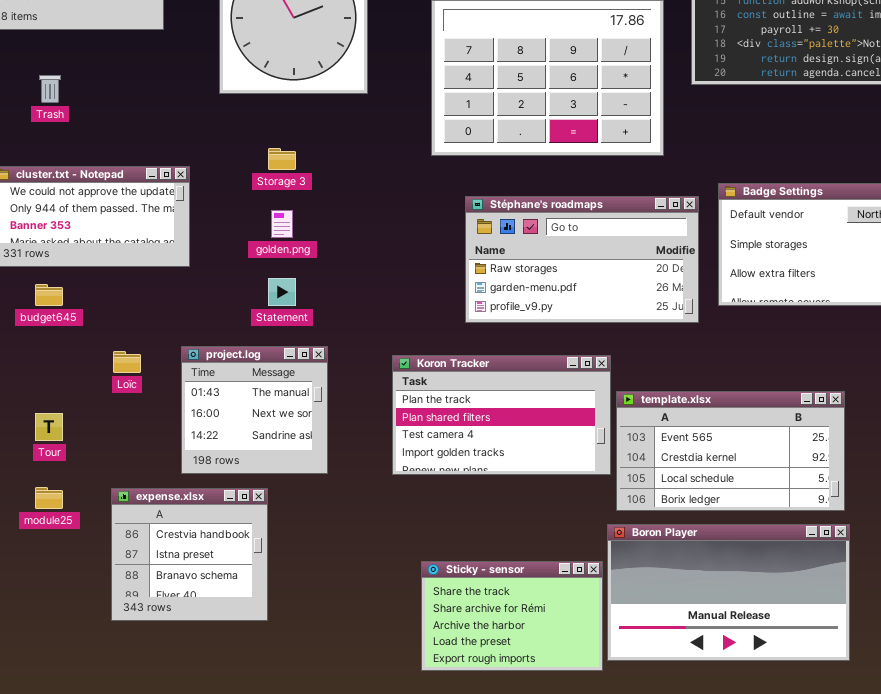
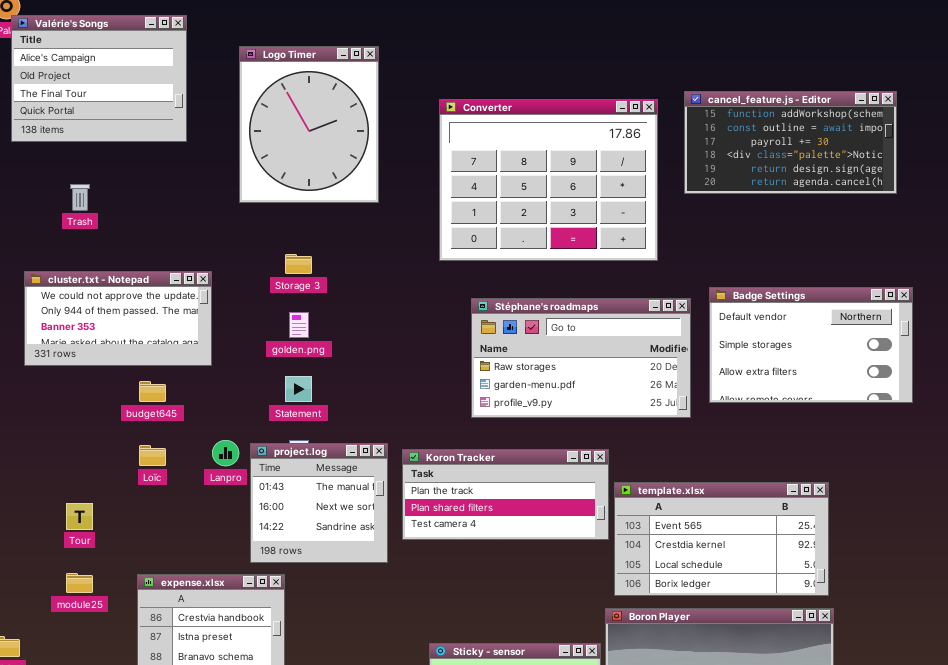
budget645: [35,284,63,306] -> [139,381,166,402], moved
project.log: [181,346,328,474] -> [250,443,388,563], moved
Koron Tracker: [392,355,611,475] -> [402,449,609,540], resized

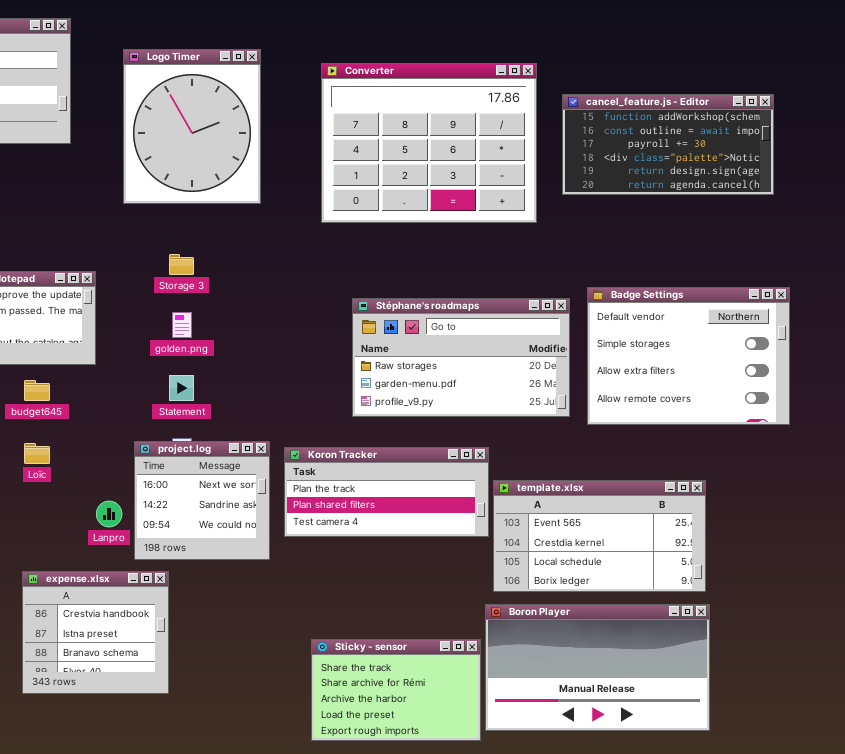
Converter: [439,99,658,261] -> [321,63,537,223], moved
Badge Settings: [709,287,913,403] -> [587,287,790,425], resized
Lanpro: [212,440,239,466] -> [96,501,122,527], moved
project.log: [250,443,388,563] -> [134,441,270,560], scrolled down 1 row

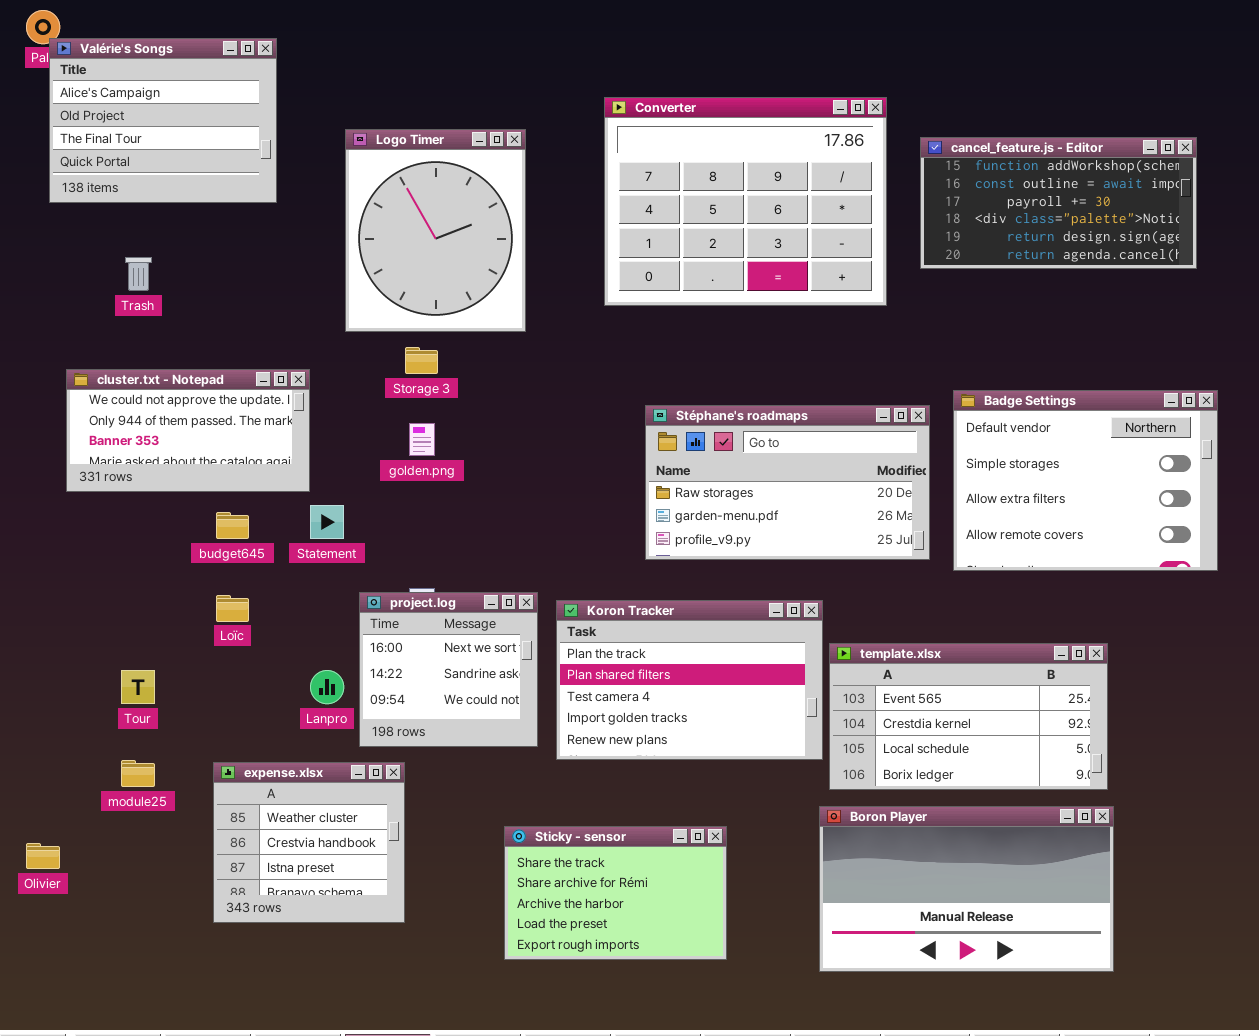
Logo Timer: [123,49,261,204] -> [345,129,526,332], moved
Statement: [169,375,194,401] -> [310,505,344,539], moved
Koron Tracker: [284,447,489,537] -> [556,600,823,760], resized
expense.xlsx: [22,571,169,694] -> [213,762,405,923], scrolled up 1 row
Sticky - sensor: [311,639,481,741] -> [504,826,727,960], moved

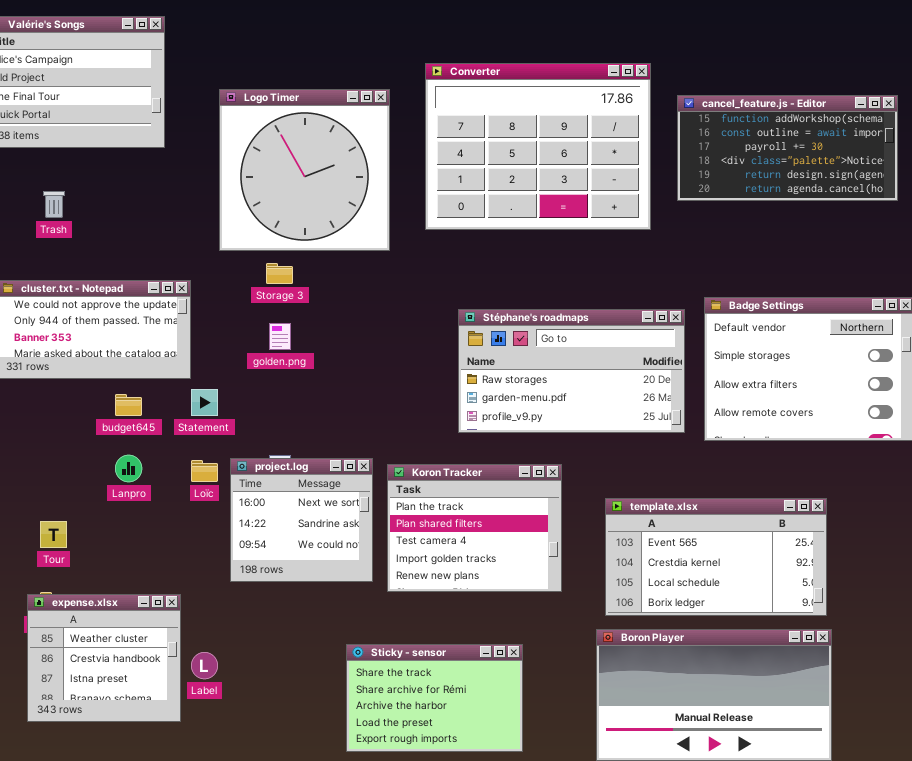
Logo Timer: [345,129,526,332] -> [219,89,390,251], resized
Loïc: [216,595,249,622] -> [191,460,218,482], moved
Koron Tracker: [556,600,823,760] -> [387,464,562,592], resized
Lanpro: [310,670,344,704] -> [115,455,142,482], moved
expense.xlsx: [213,762,405,923] -> [27,594,181,722], moved

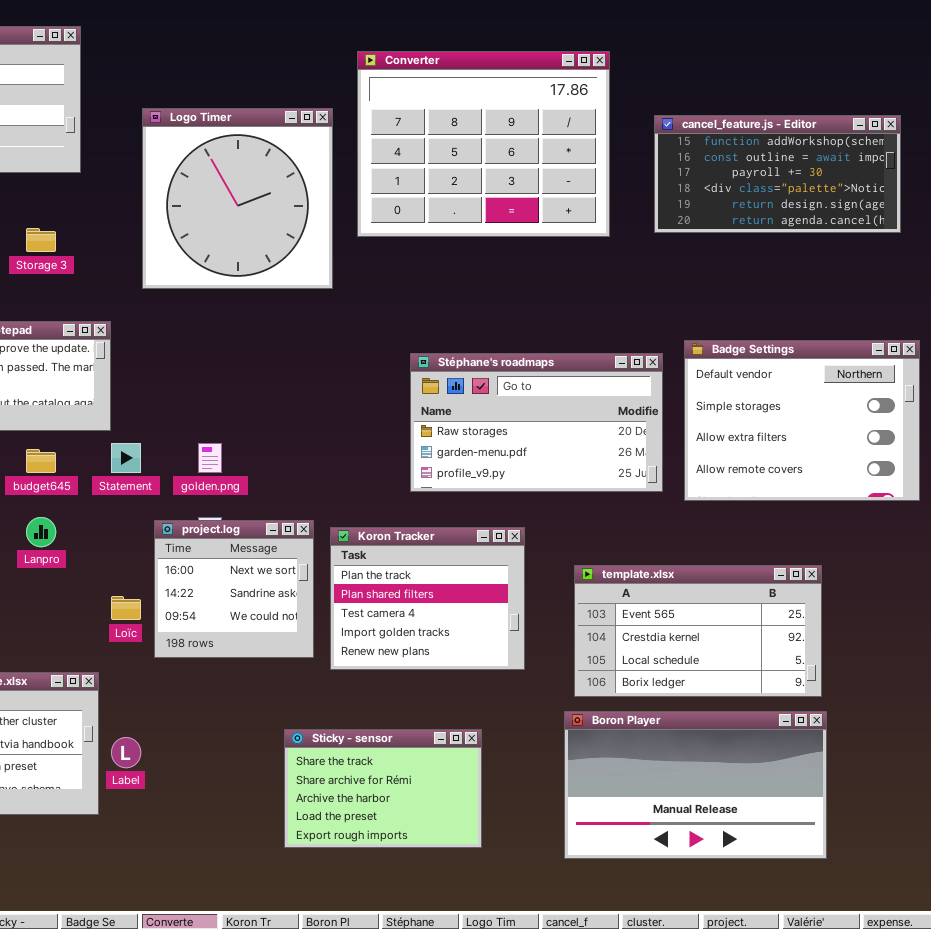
Converter: [425,63,651,230] -> [357,51,610,237], moved
Storage 3: [266,263,293,284] -> [26,228,56,252], moved
golden.png: [269,323,291,350] -> [198,443,222,473], moved
Loïc: [191,460,218,482] -> [111,596,141,620], moved

